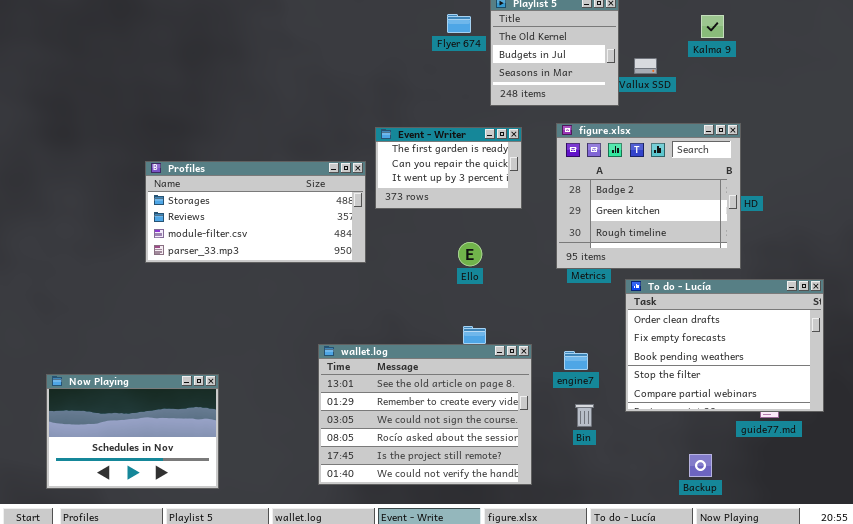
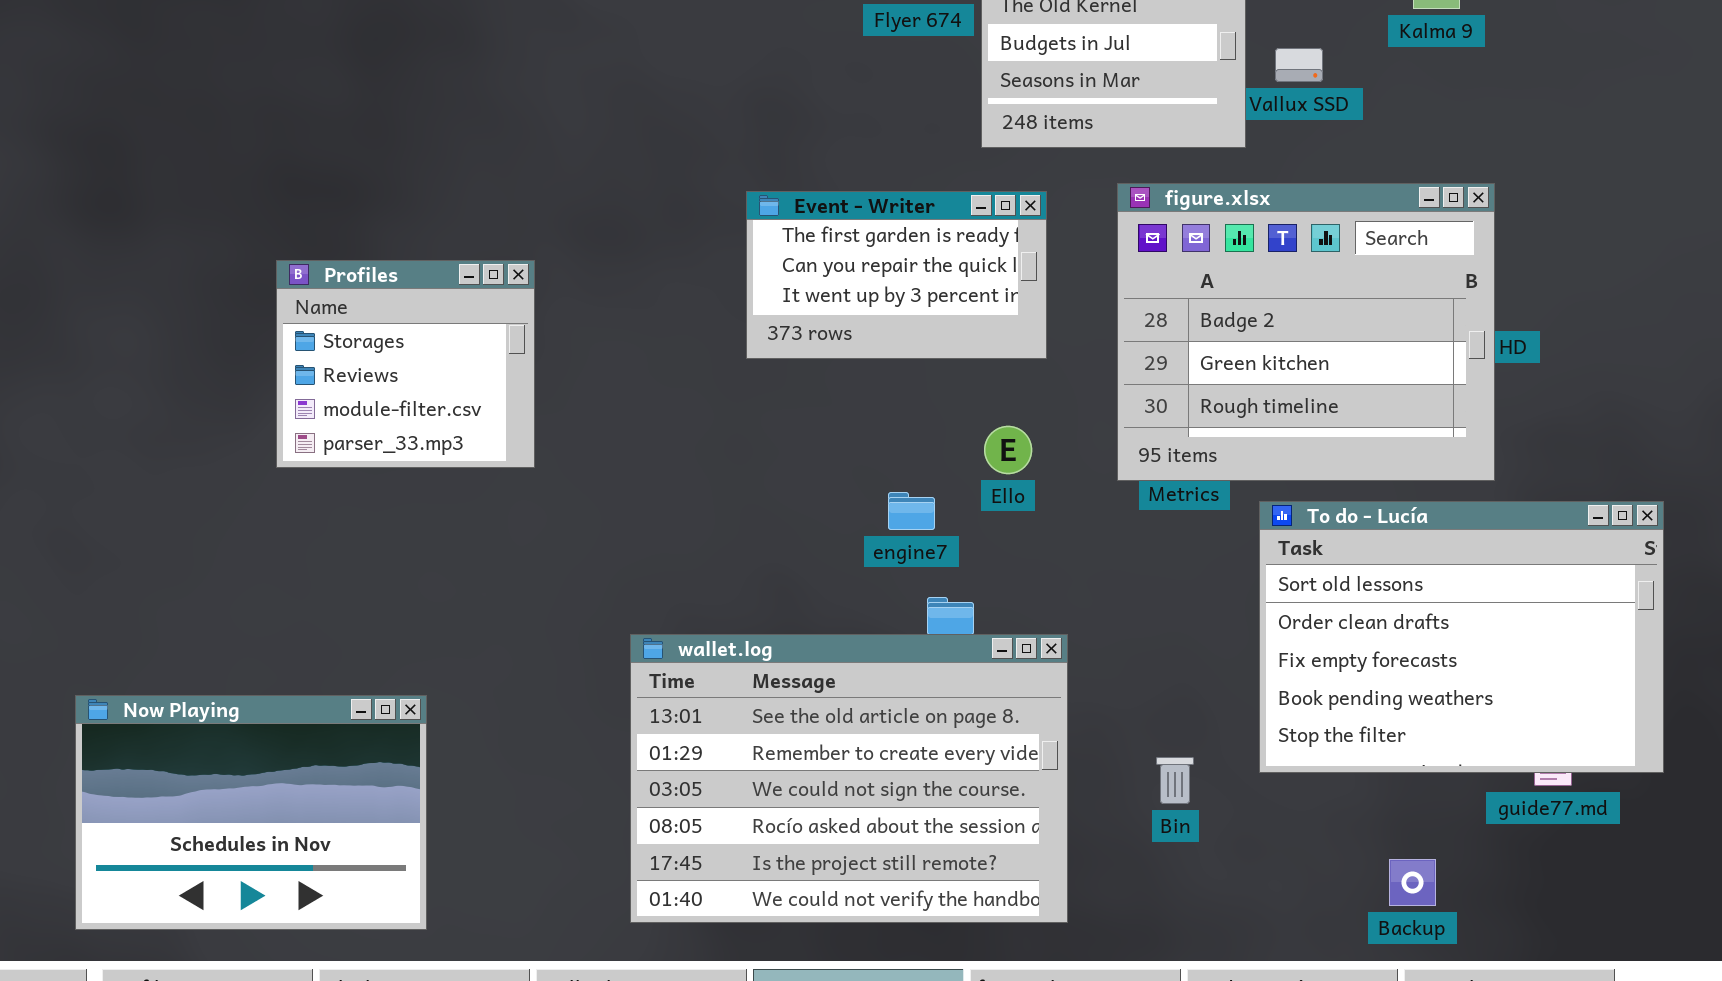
Profiles: [145,161,366,263] -> [276,260,535,468], resized
Ello: [458,242,482,266] -> [984,426,1032,474], moved
To do - Lucía: [625,279,824,412] -> [1259,501,1664,773], scrolled up 1 row
engine7: [564,351,588,370] -> [888,492,935,530], moved

